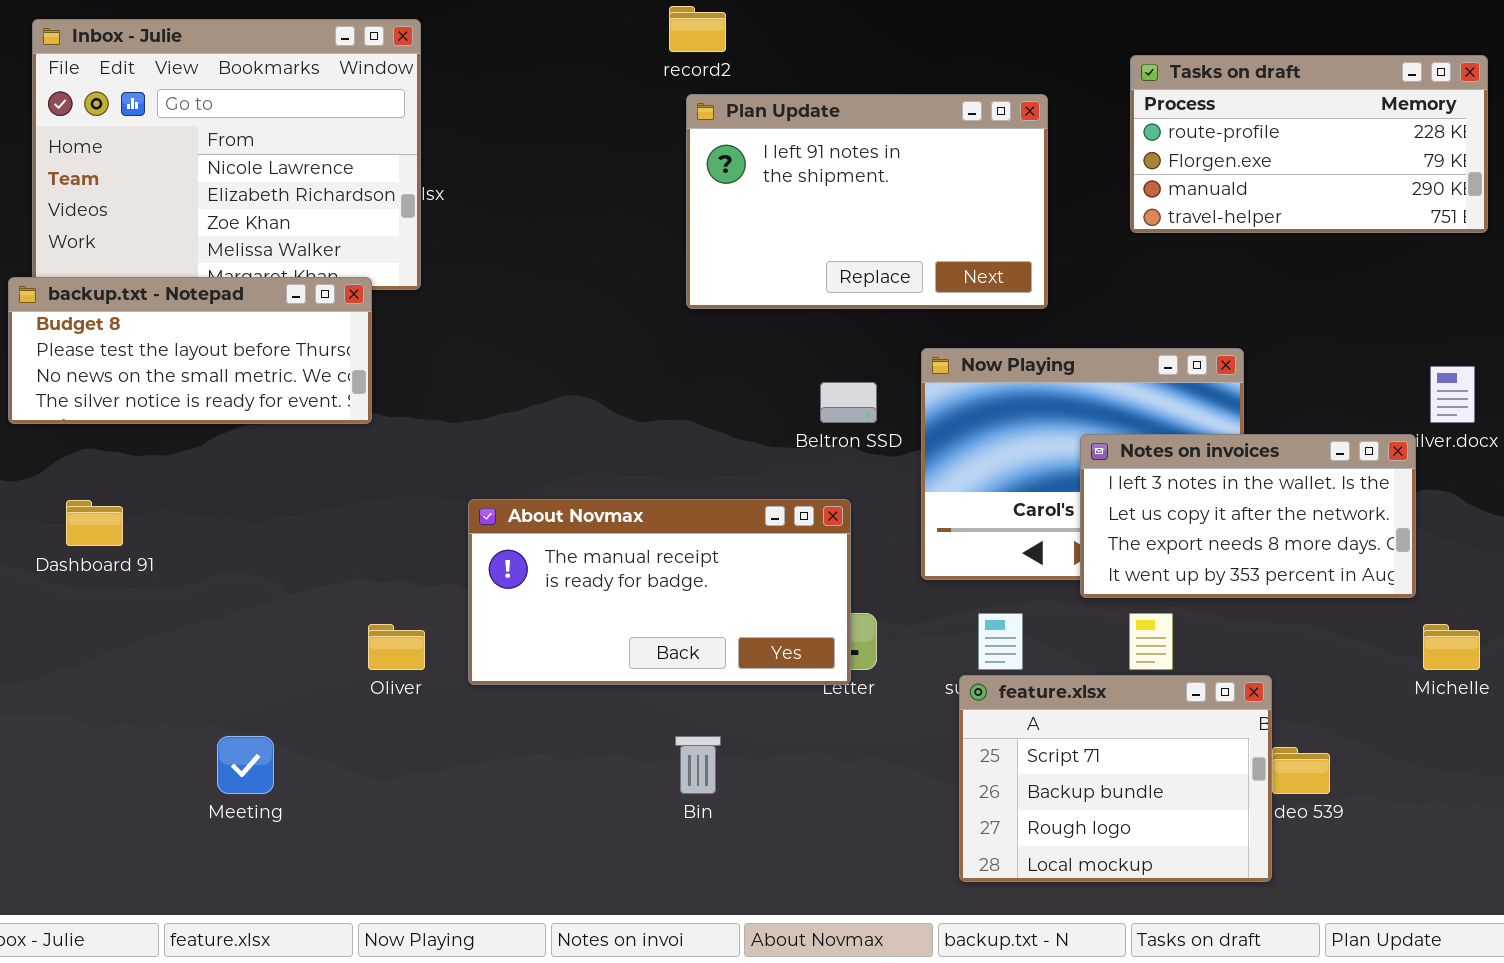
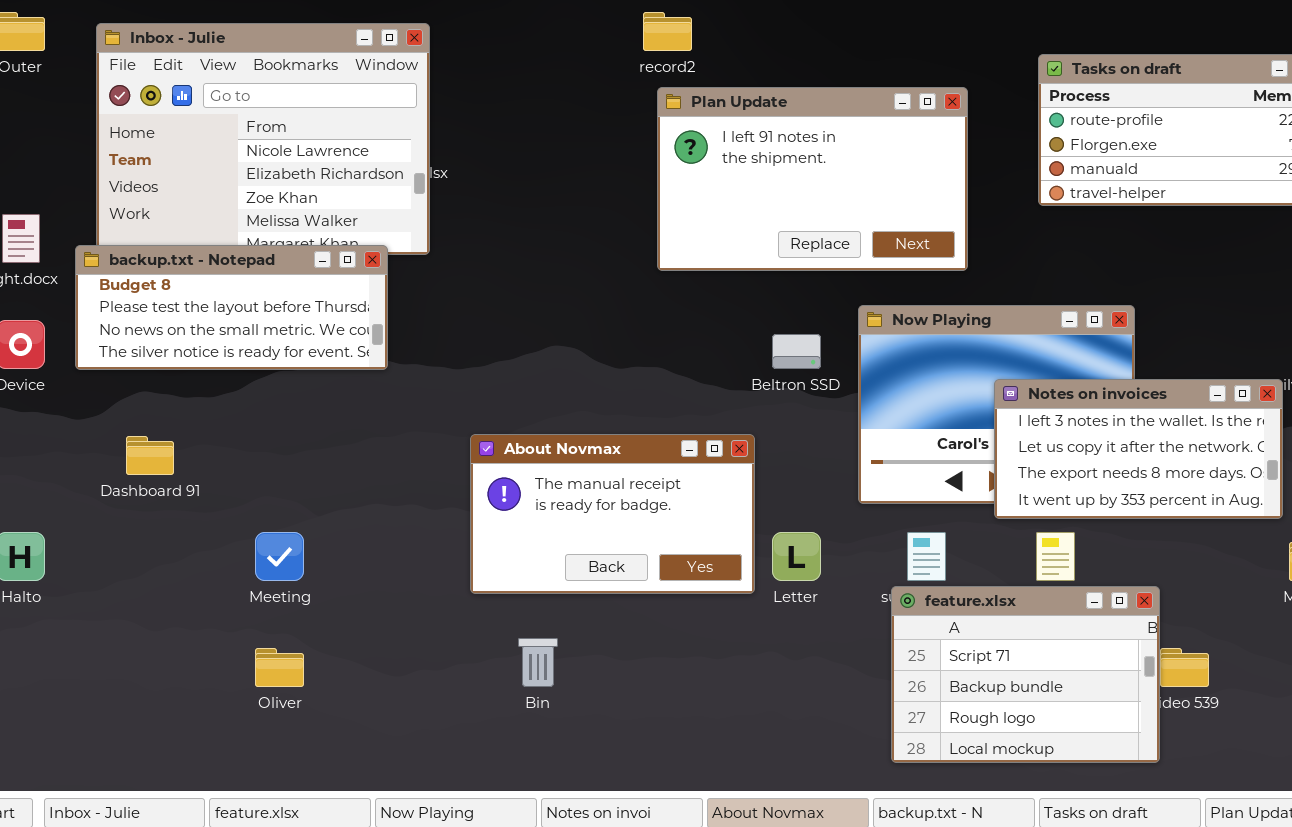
About Novmax: [468,499,851,685] -> [470,434,755,594], resized
Oliver: [368,624,425,670] -> [255,648,304,687], moved
Meeting: [217,736,274,794] -> [255,532,304,581], moved
Bin: [675,736,721,794] -> [518,638,558,687], moved

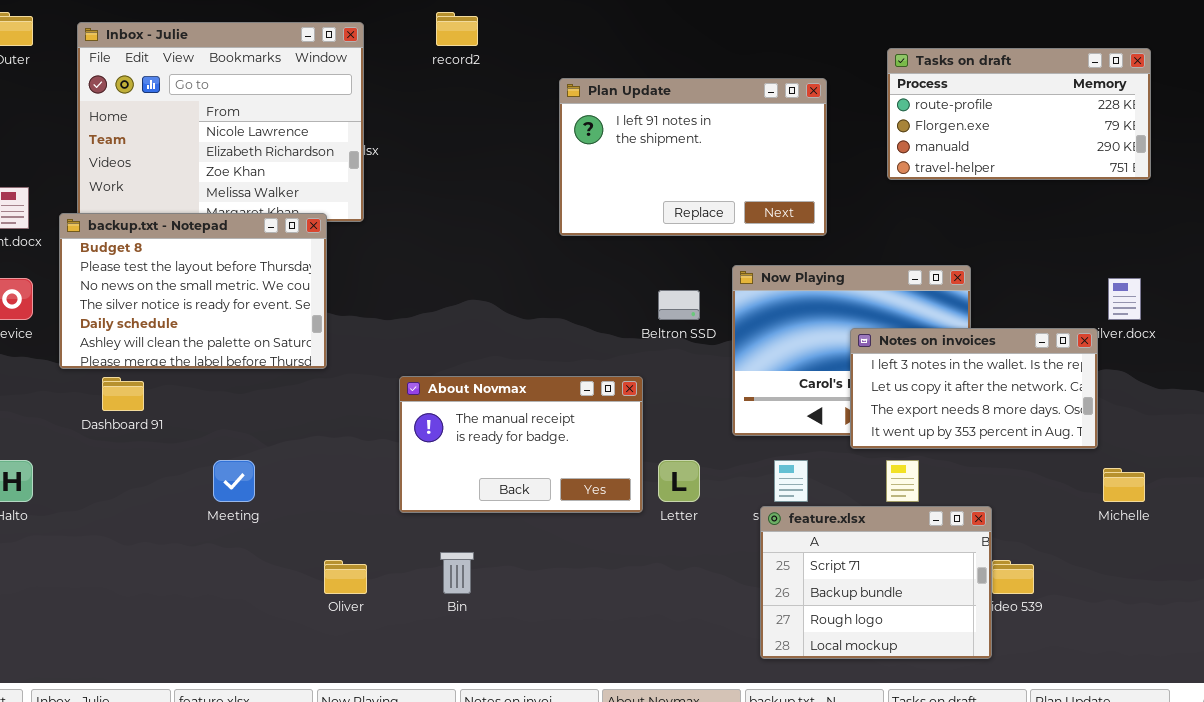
record2: [643,12,692,51] -> [436,12,478,46], moved
backup.txt - Notepad: [75,245,388,370] -> [59,213,327,369], resized
Oliver: [255,648,304,687] -> [324,560,367,594], moved

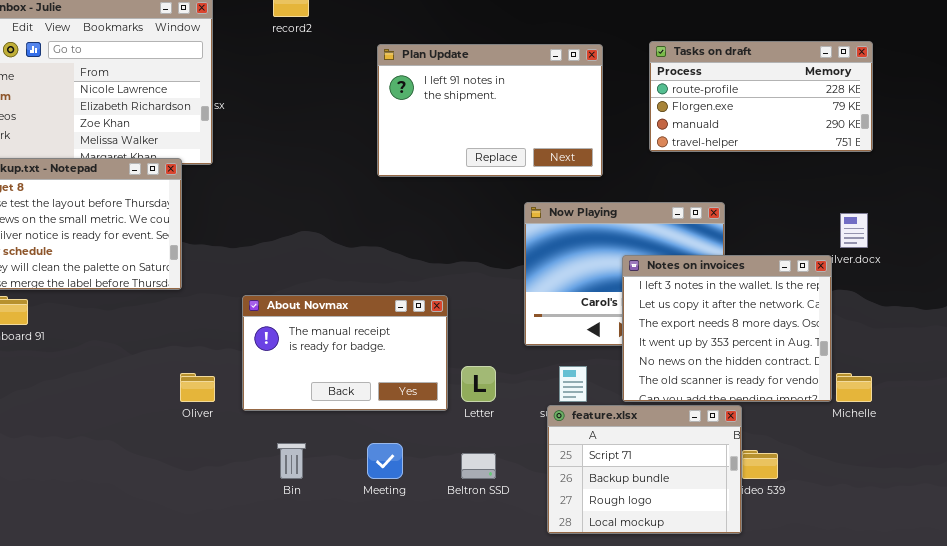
Tasks on draft: [887,48,1151,180] -> [649,41,873,152], moved
Beltron SSD: [658,290,700,320] -> [461,453,496,479], moved
Notes on invoices: [850,328,1098,449] -> [622,255,832,402], resized
Meeting: [213,460,255,502] -> [367,443,403,479], moved
Oliver: [324,560,367,594] -> [180,373,215,402], moved

